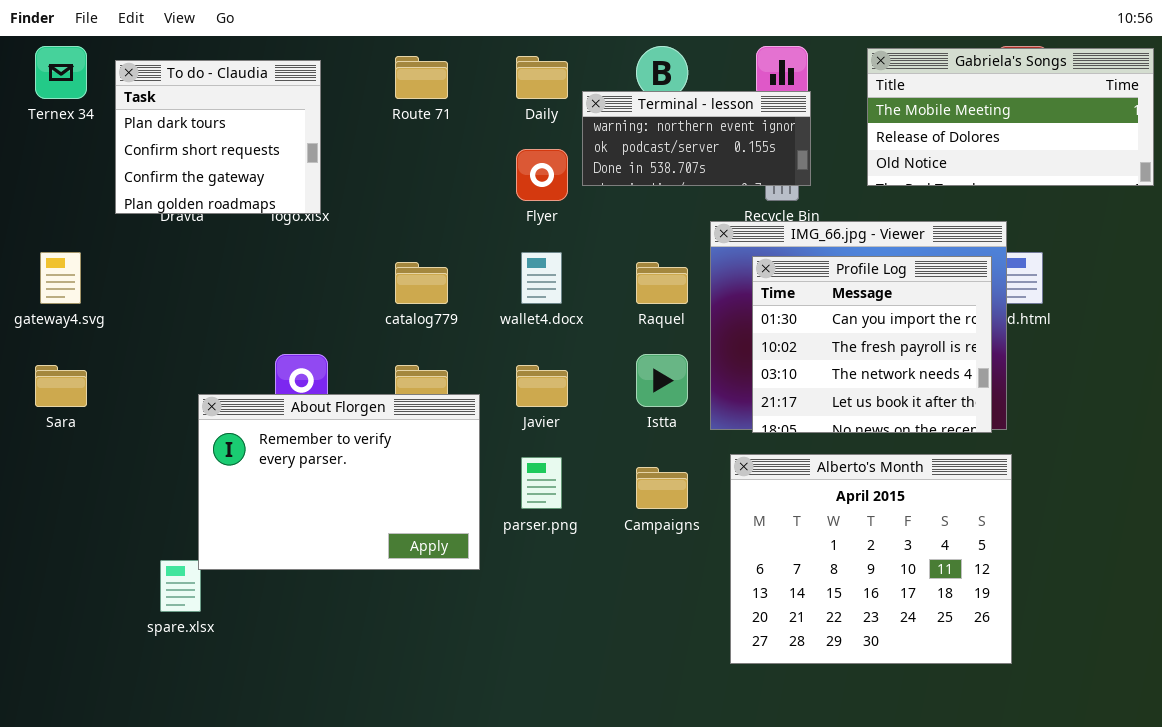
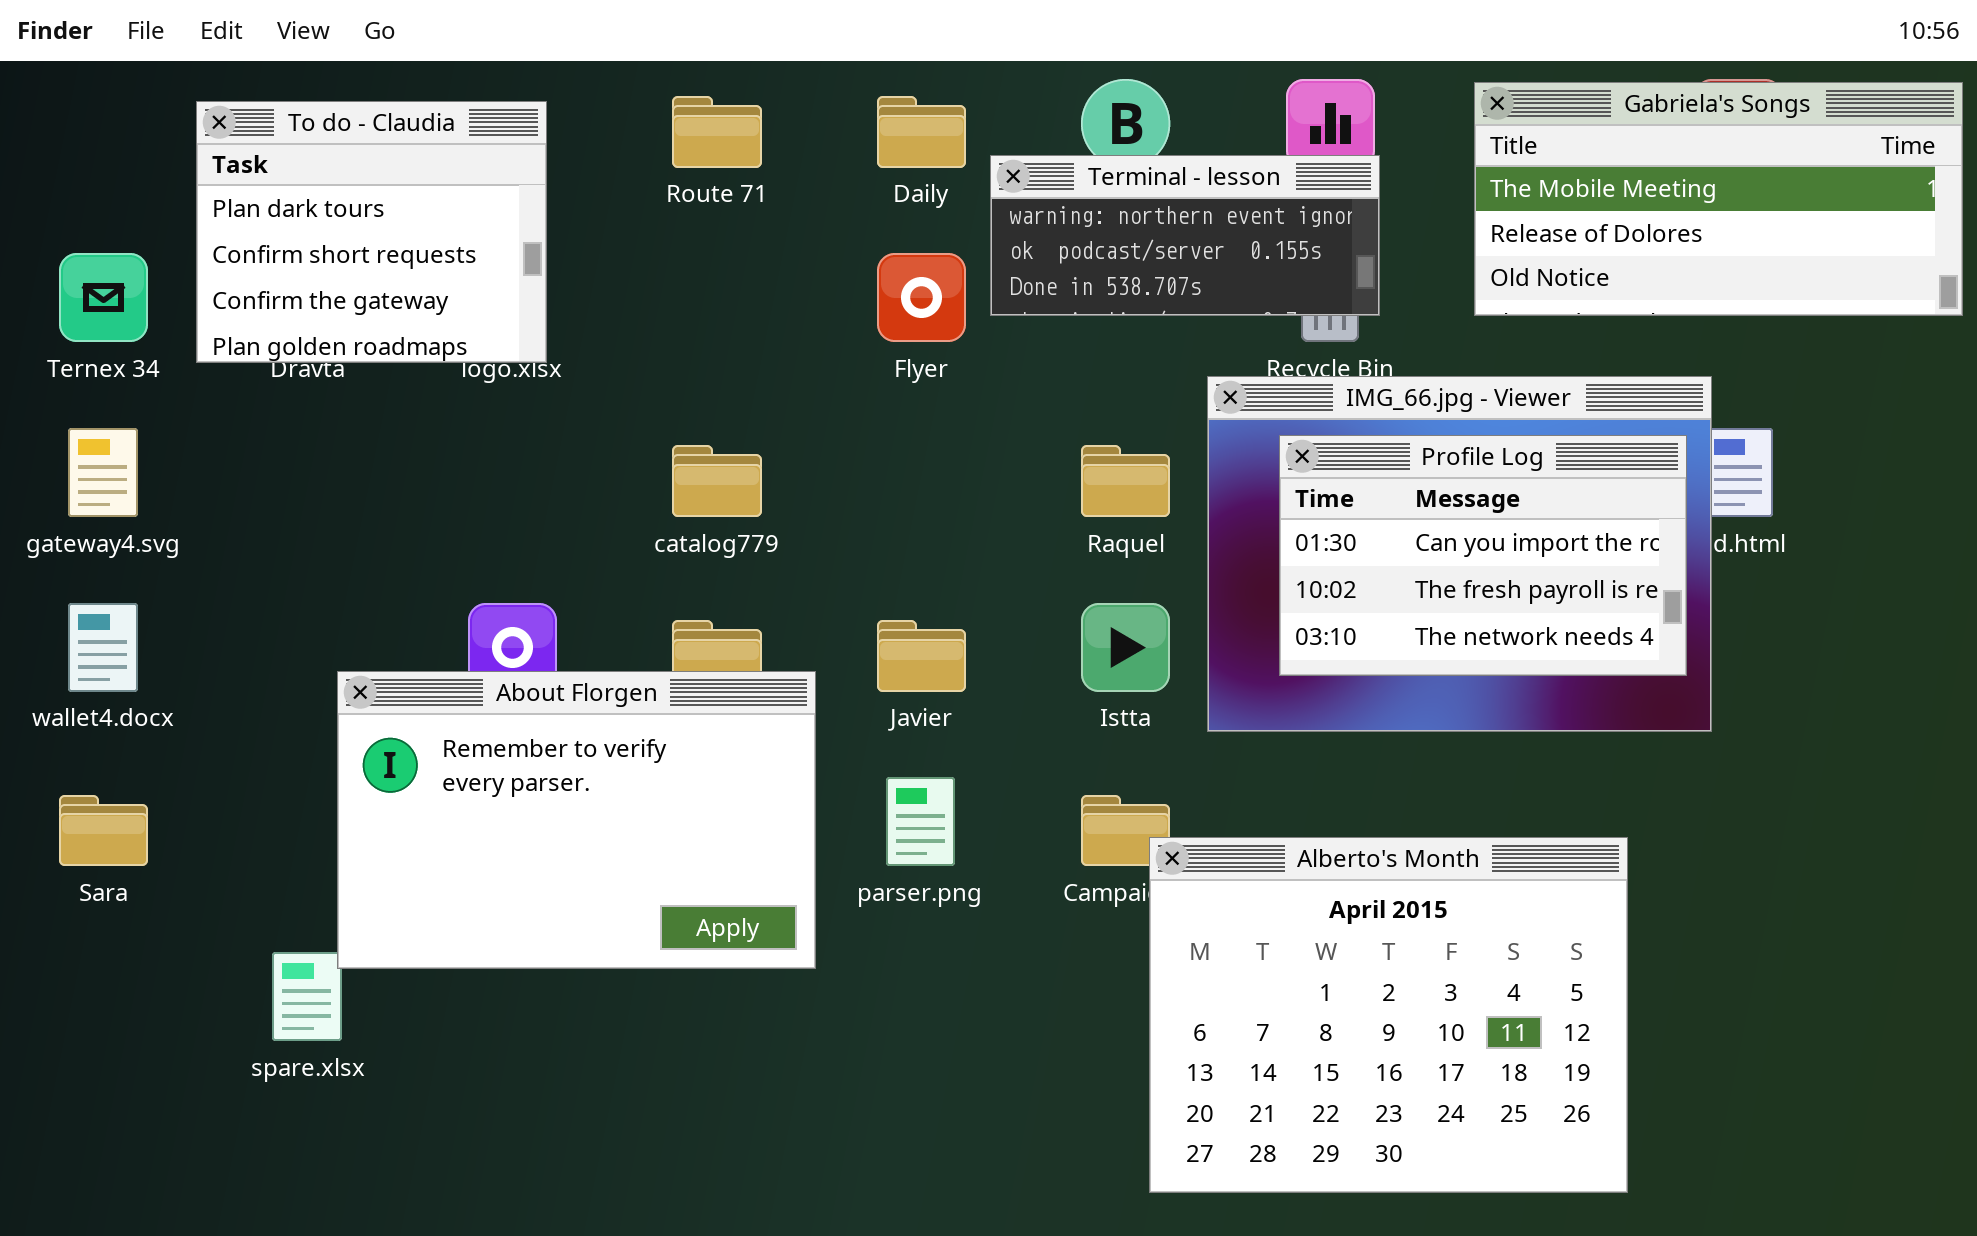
Ternex 34: [35,46,87,99] -> [59,253,148,342], moved
wallet4.docx: [521,252,562,304] -> [68,603,138,692], moved
Profile Log: [752,256,992,433] -> [1279,435,1687,676], resized
Sara: [35,365,87,407] -> [59,795,148,866], moved
Alberto's Month: [730,454,1012,664] -> [1149,837,1628,1193], moved

